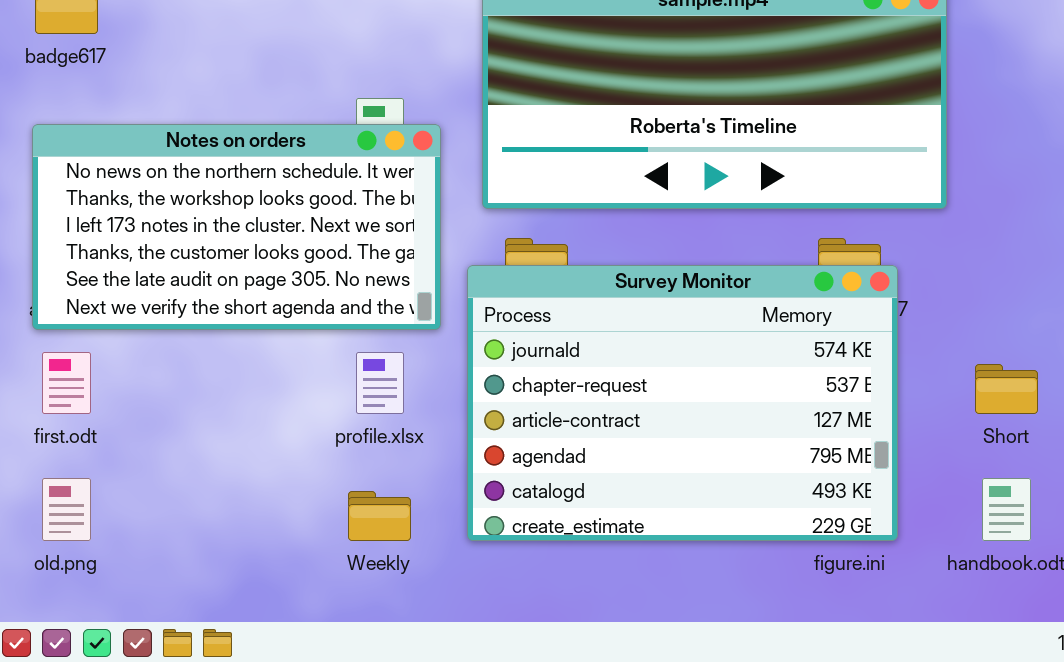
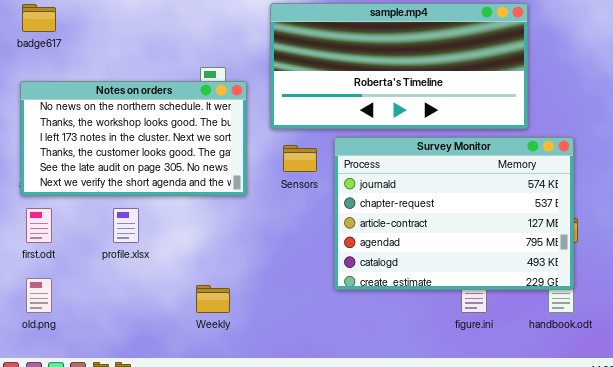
Survey Monitor: [467,265,898,541] -> [334,137,574,290], moved
profile.xlsx: [356,352,404,414] -> [113,208,139,243], moved

